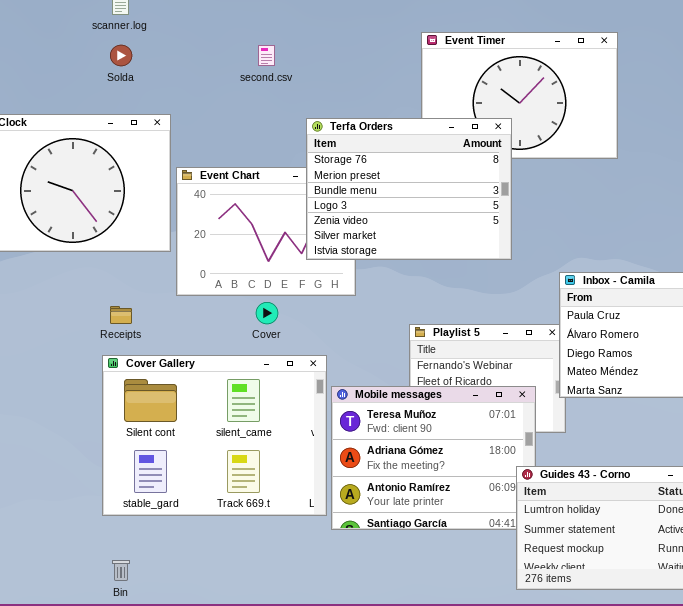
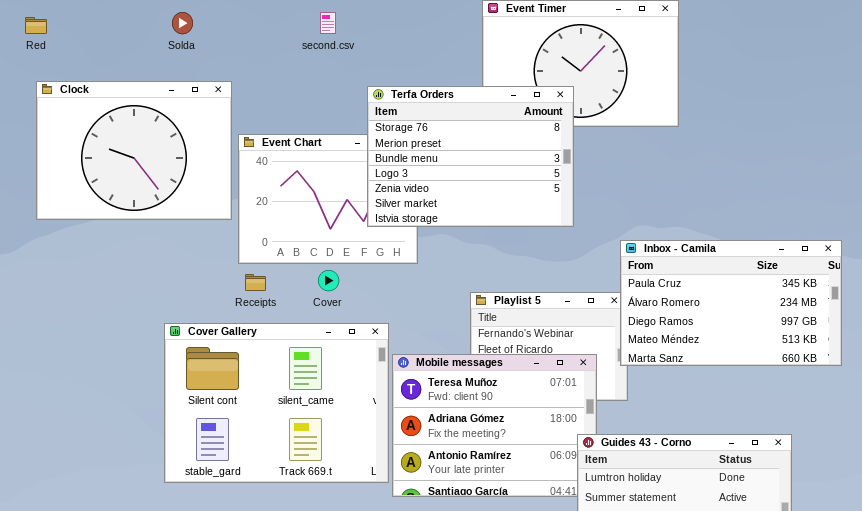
Receipts: [110,306,132,324] -> [245,274,266,291], moved

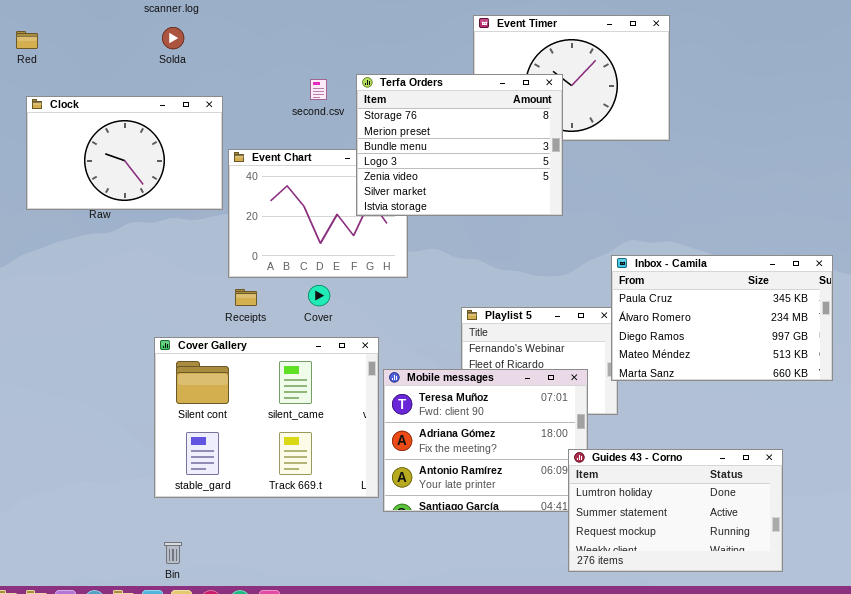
second.csv: [320,12,336,34] -> [310,79,327,100], moved
Clock: [36,81,232,220] -> [26,96,223,210], resized
Terfa Orders: [367,86,574,227] -> [356,74,563,216], moved

